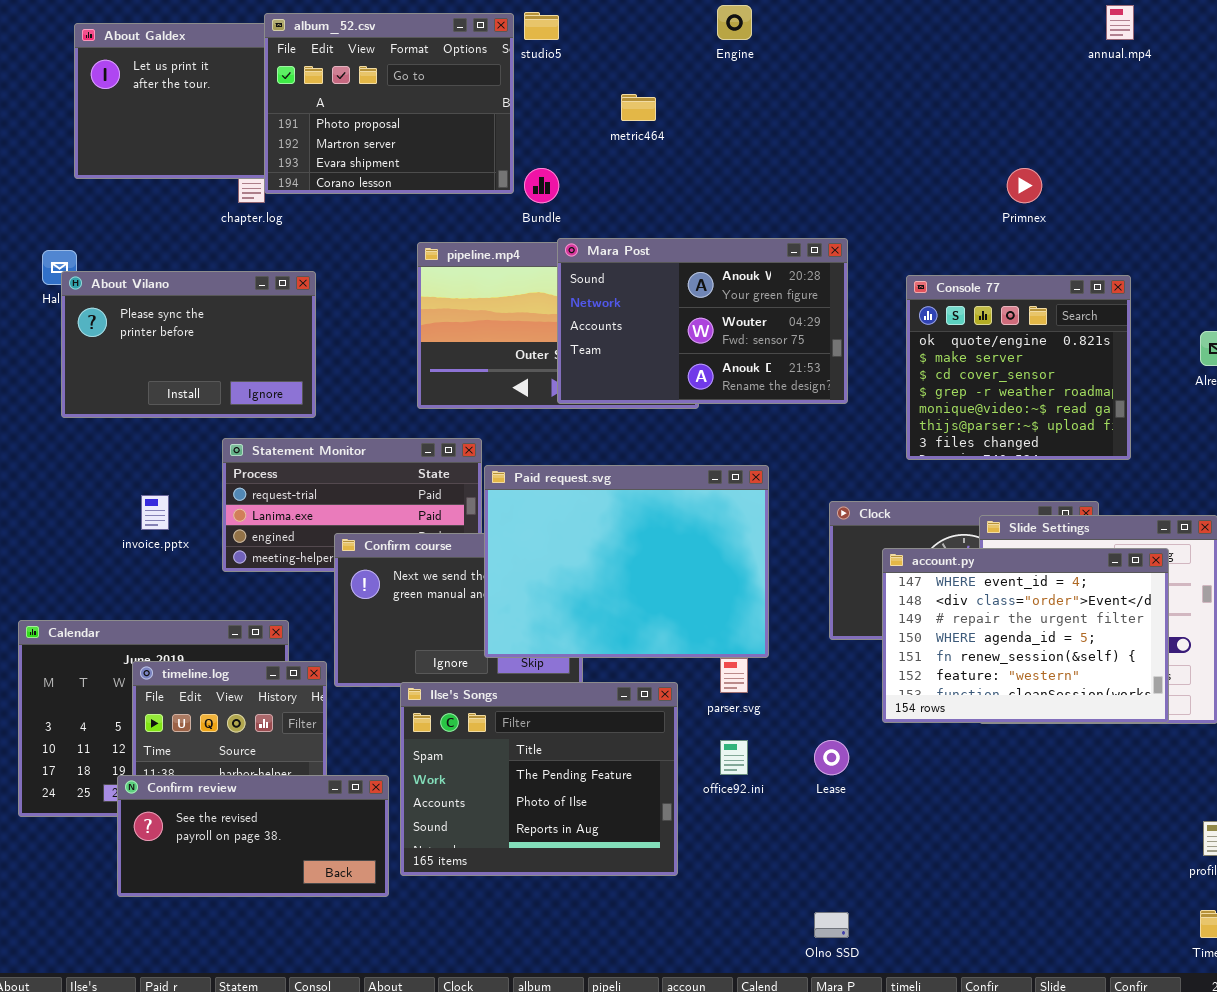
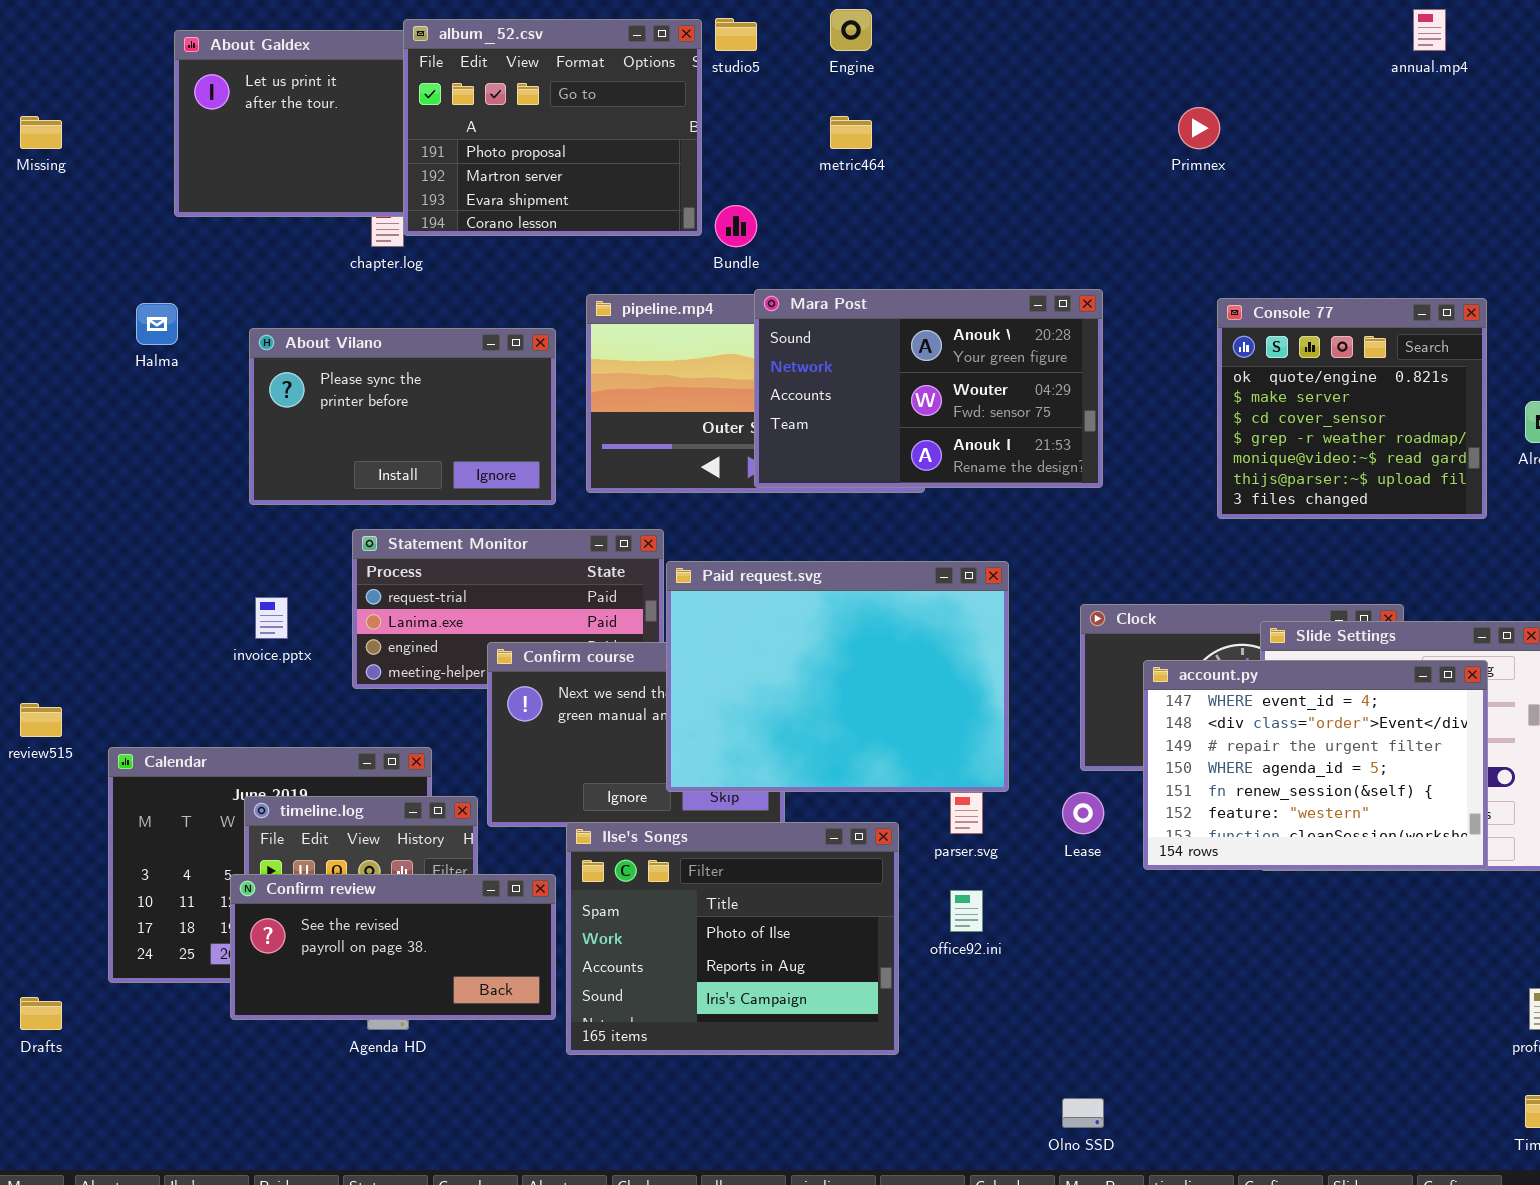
Engine: [717,5,752,40] -> [830,9,872,51], moved
Primnex: [1007,168,1042,203] -> [1178,107,1220,149], moved
About Vilano: [61,271,316,418] -> [249,328,556,505], moved
Console 77: [906,275,1131,460] -> [1217,298,1487,519], moved
Ilse's Songs: [400,682,678,876] -> [566,822,899,1055], scrolled down 1 row
Lease: [814,740,849,775] -> [1062,792,1104,834], moved
Confirm review: [117,775,389,897] -> [230,874,556,1020], moved

